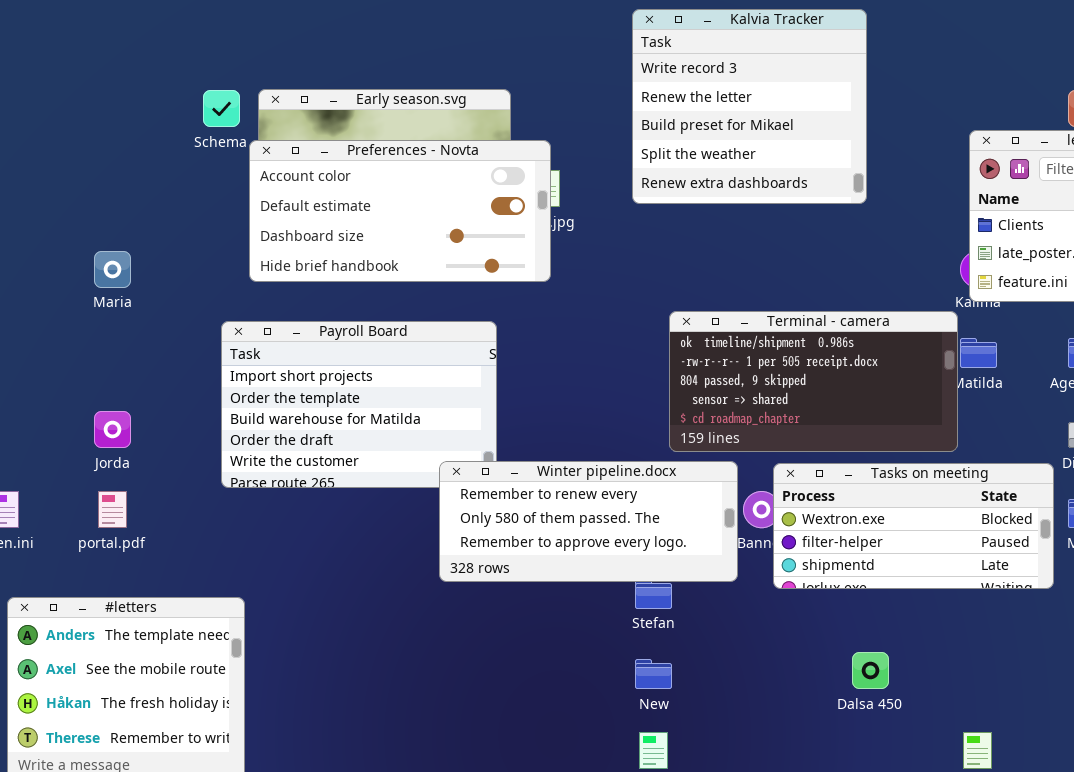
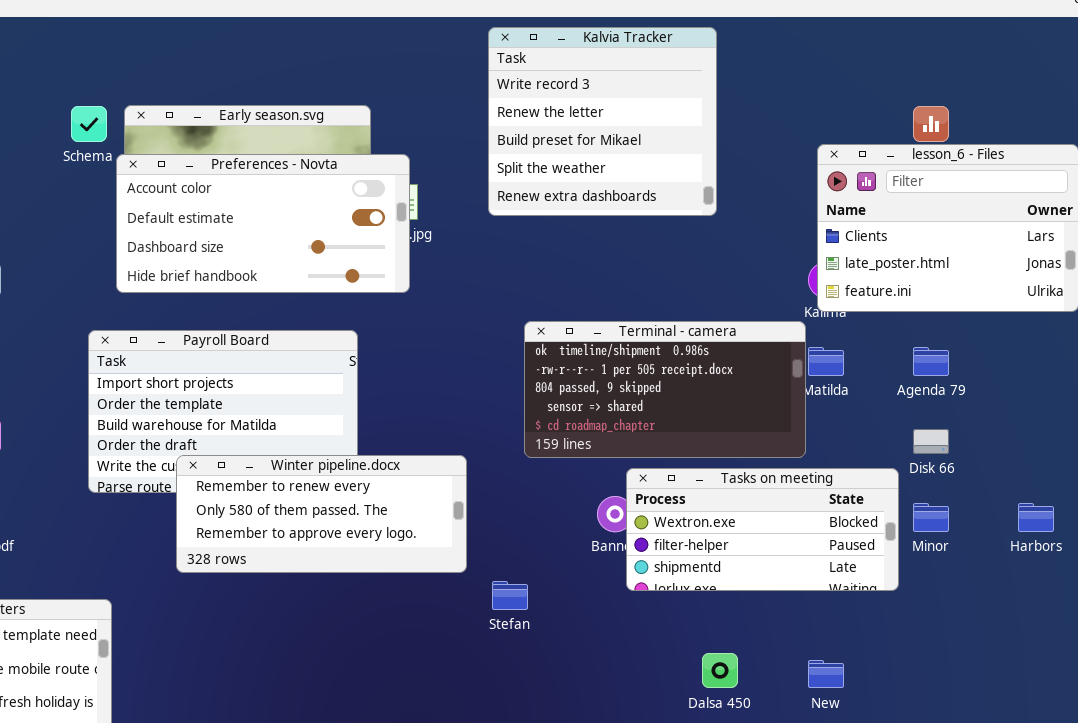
Winter pipeline.docx: [439,461,738,582] -> [176,455,467,573], moved
New: [635,659,672,689] -> [808,660,844,688], moved

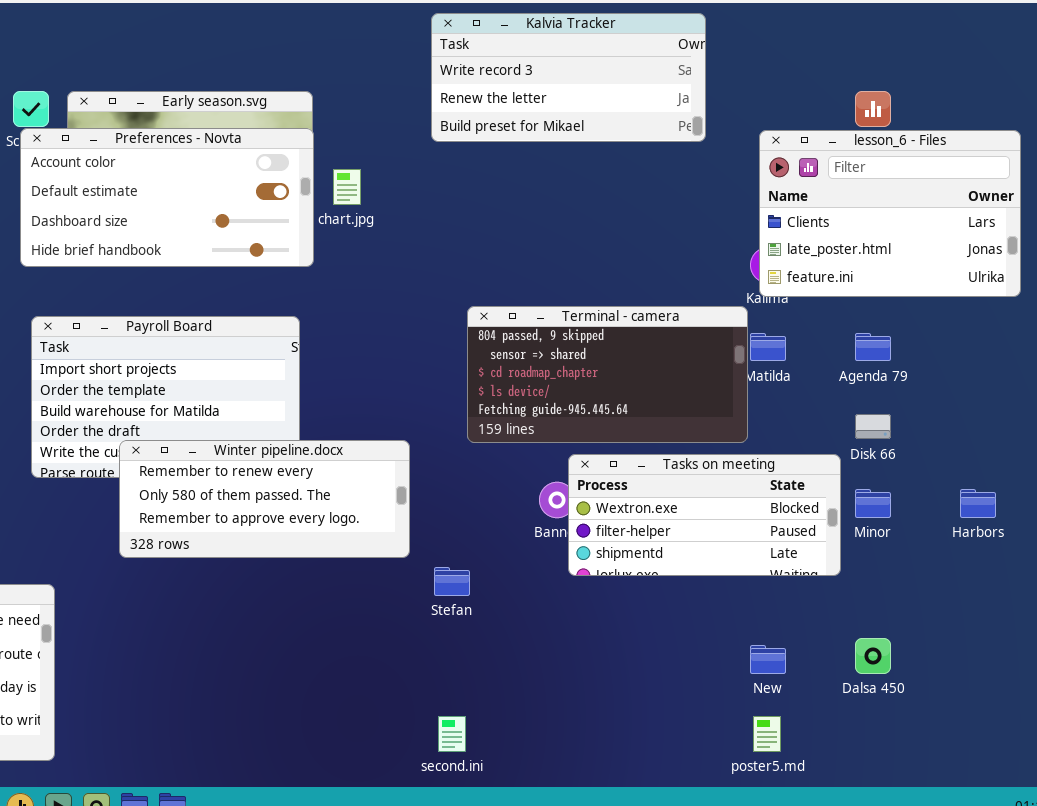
Kalvia Tracker: [488,27,717,216] -> [431,13,706,142], resized
Preferences - Novta: [116,154,410,293] -> [20,128,314,267], moved
Terminal - camera: [524,321,806,458] -> [467,306,748,443], scrolled down 2 rows
Dalsa 450: [702,653,738,688] -> [855,638,891,674], moved

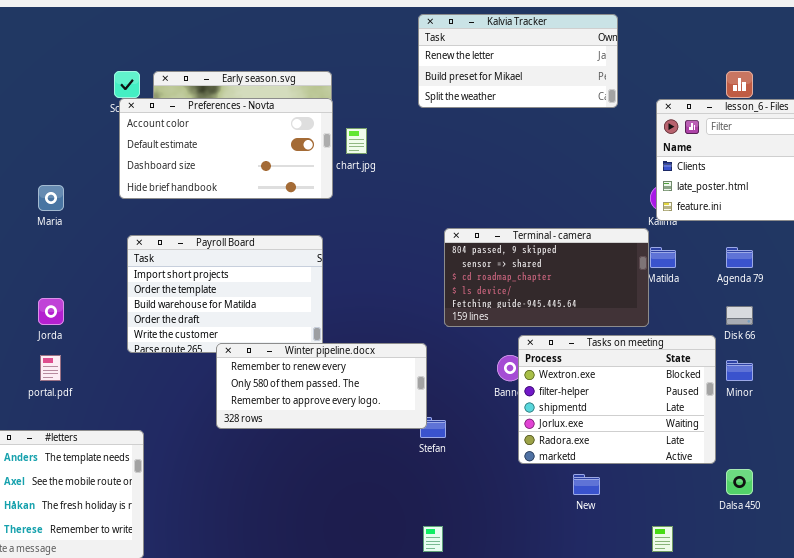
Kalvia Tracker: [431,13,706,142] -> [418,14,618,108], scrolled down 1 row
Winter pipeline.docx: [119,440,410,558] -> [216,343,427,429], moved
Tasks on meeting: [568,454,841,576] -> [518,335,716,464], resized
New: [750,645,786,674] -> [573,474,600,495], moved

